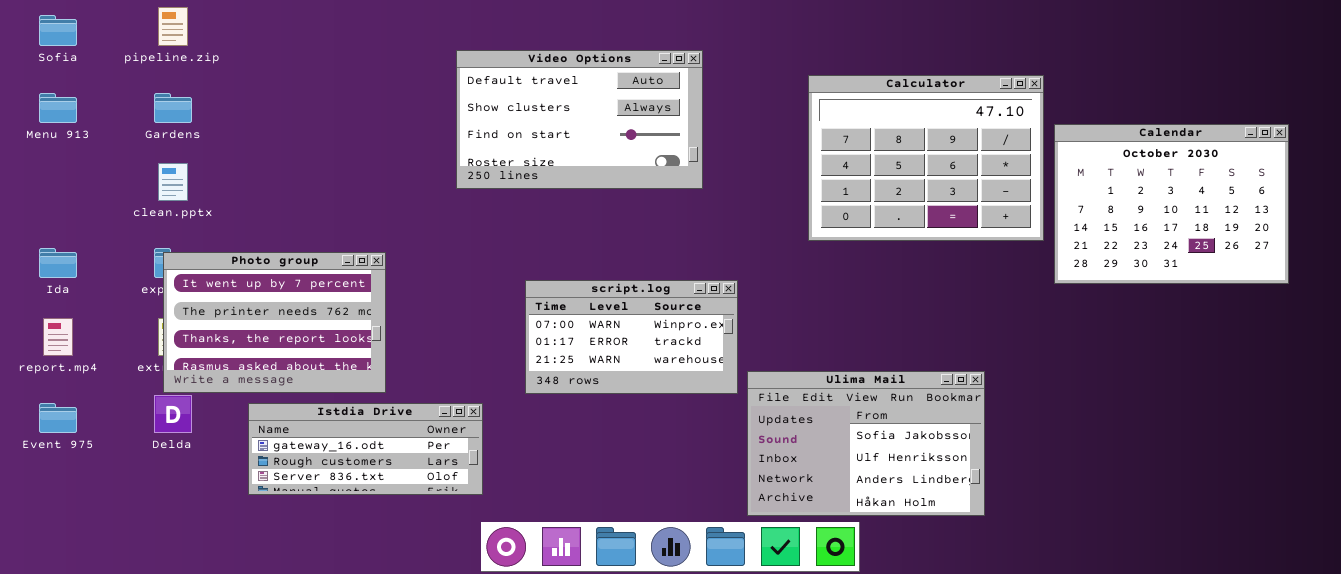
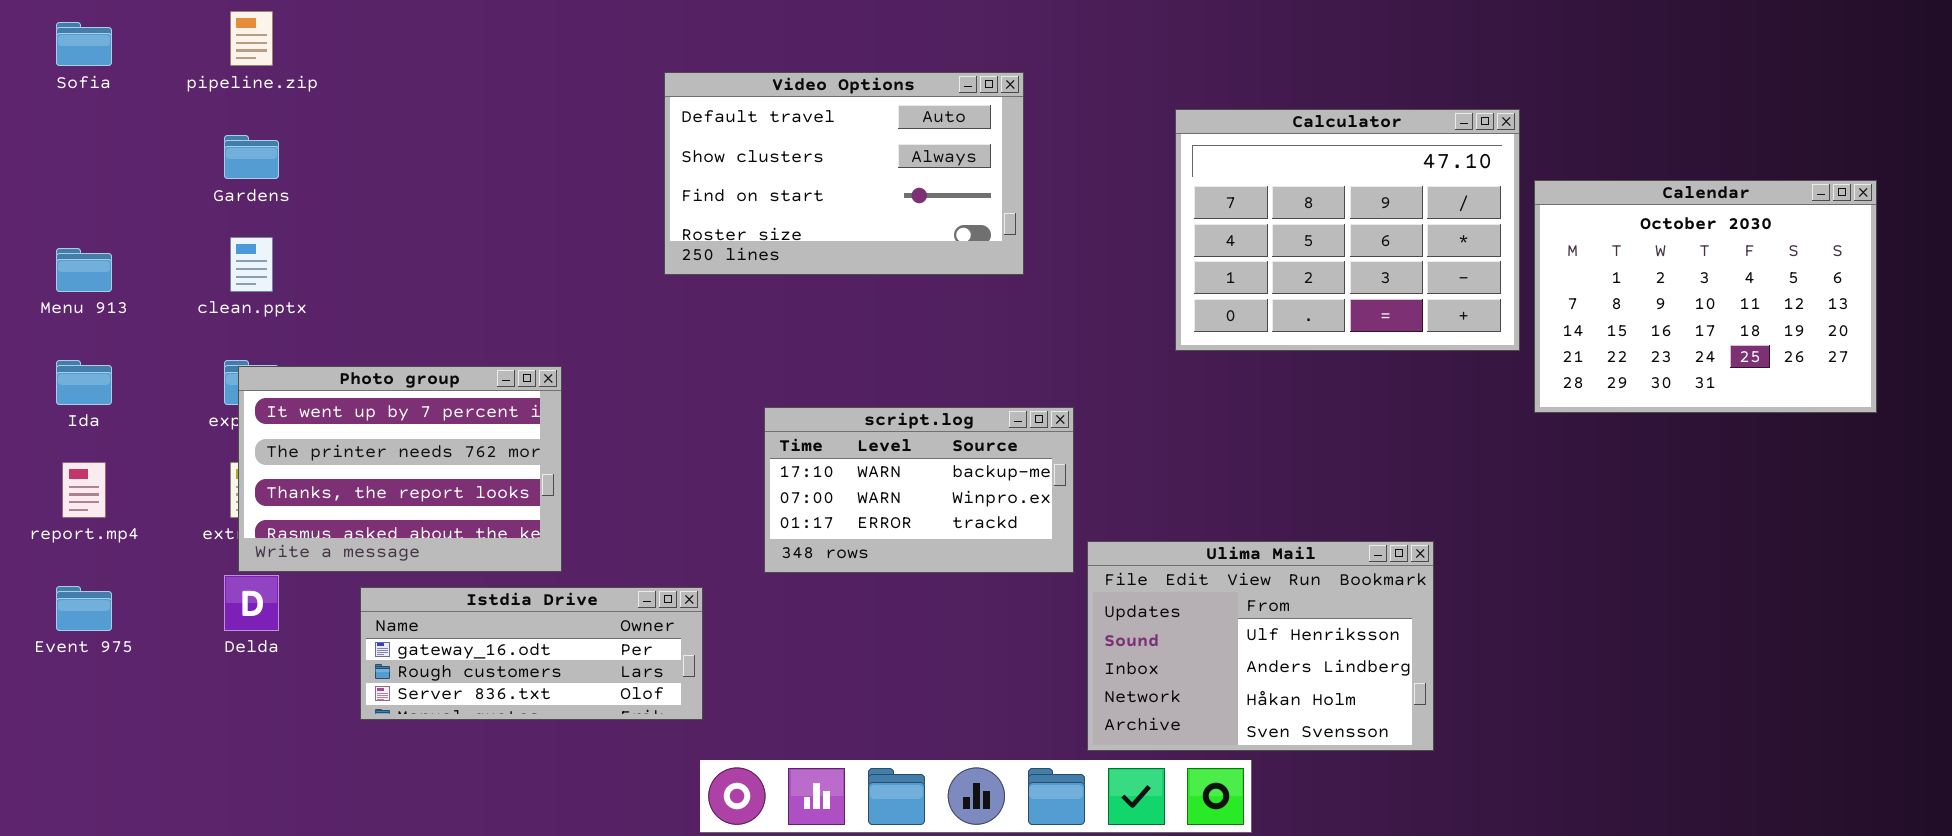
Menu 913: [39,93,77,123] -> [56,248,112,292], moved
script.log: [525,280,738,394] -> [764,407,1074,573], scrolled up 1 row
Ulima Mail: [747,371,985,516] -> [1087,541,1434,751], scrolled down 1 row

